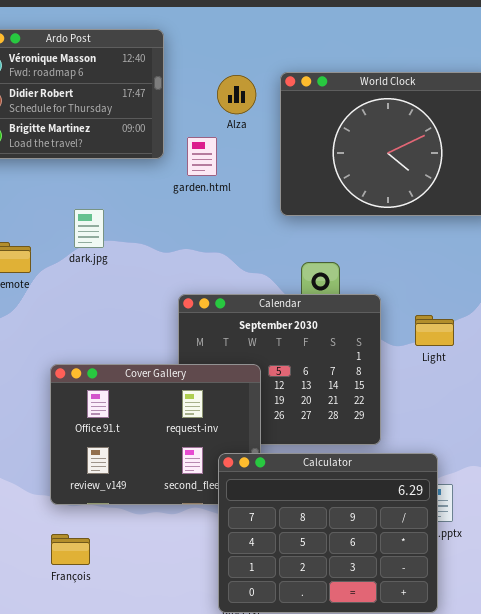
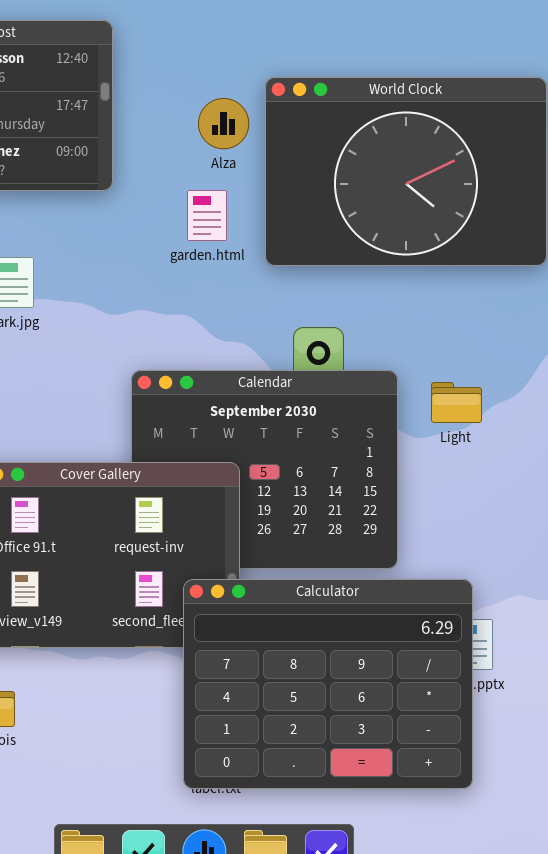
Alza: [217,75,256,114] -> [198,98,249,149], moved
garden.html: [187,137,217,176] -> [187,190,227,241], moved
Light: [415,315,454,346] -> [431,382,482,423], moved

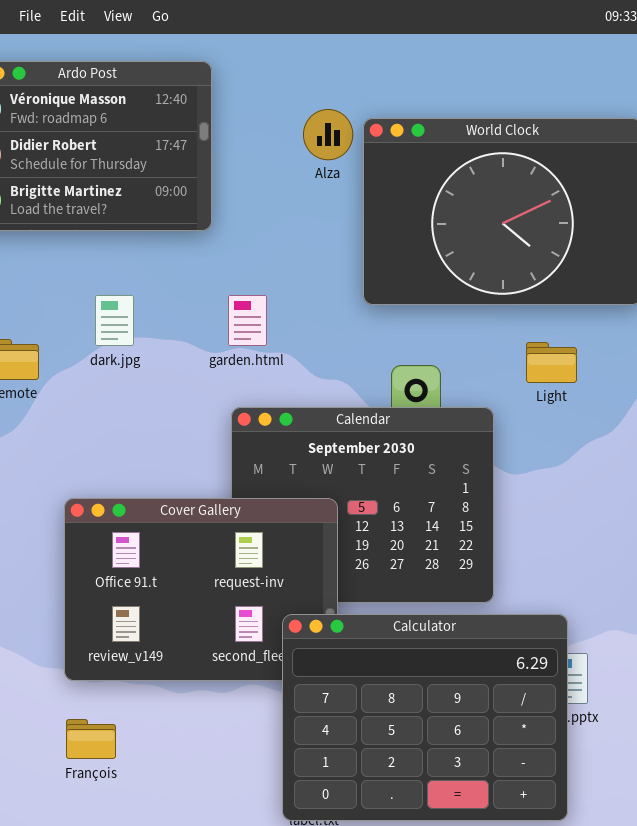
Alza: [198,98,249,149] -> [303,109,353,160], moved
garden.html: [187,190,227,241] -> [228,295,267,346], moved
Light: [431,382,482,423] -> [526,342,577,383], moved

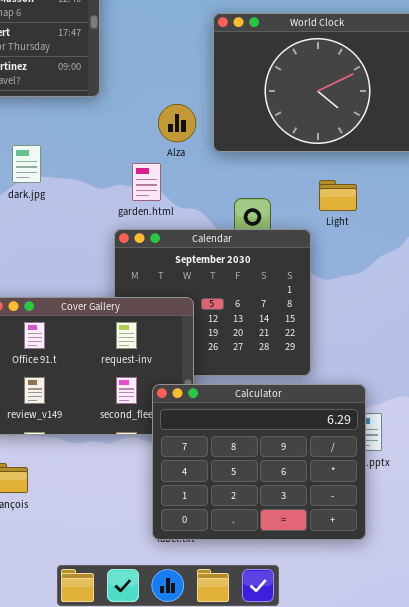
Alza: [303,109,353,160] -> [158,104,196,142], moved
garden.html: [228,295,267,346] -> [132,163,161,201], moved
Light: [526,342,577,383] -> [319,180,357,211], moved

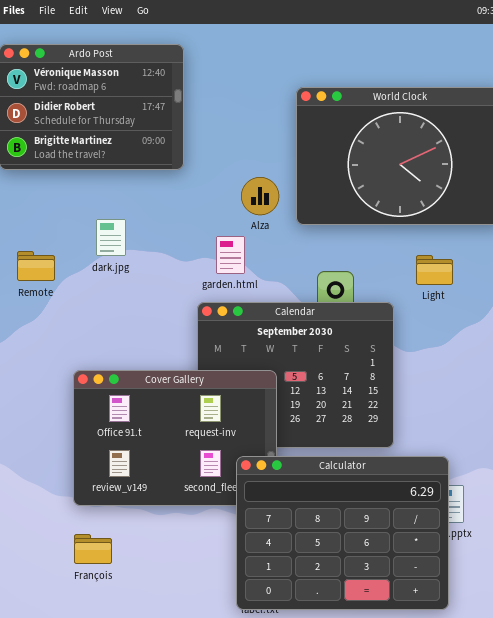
Light: [319,180,357,211] -> [416,255,453,285], moved

